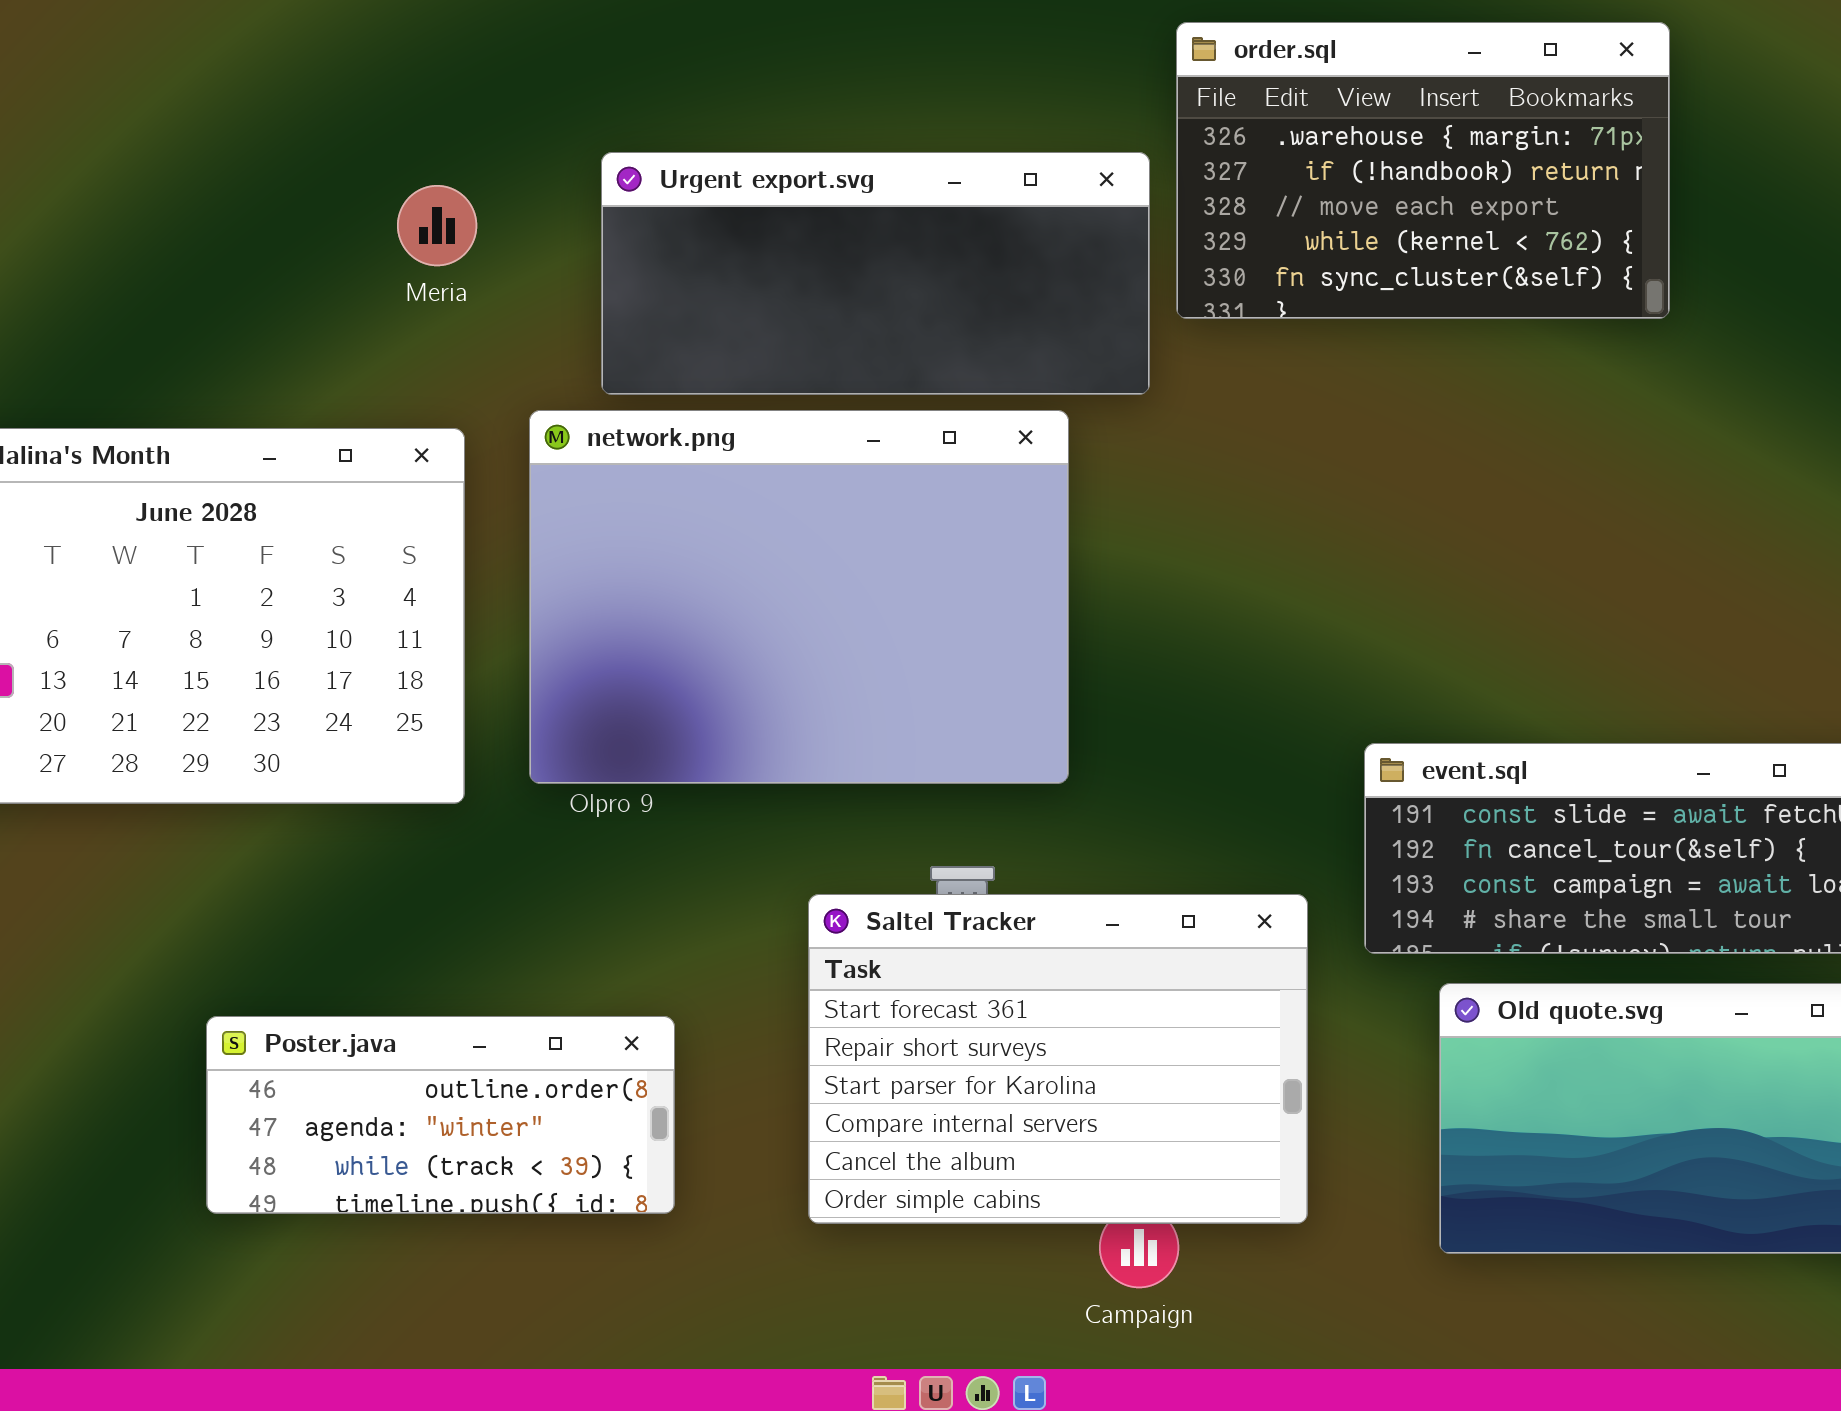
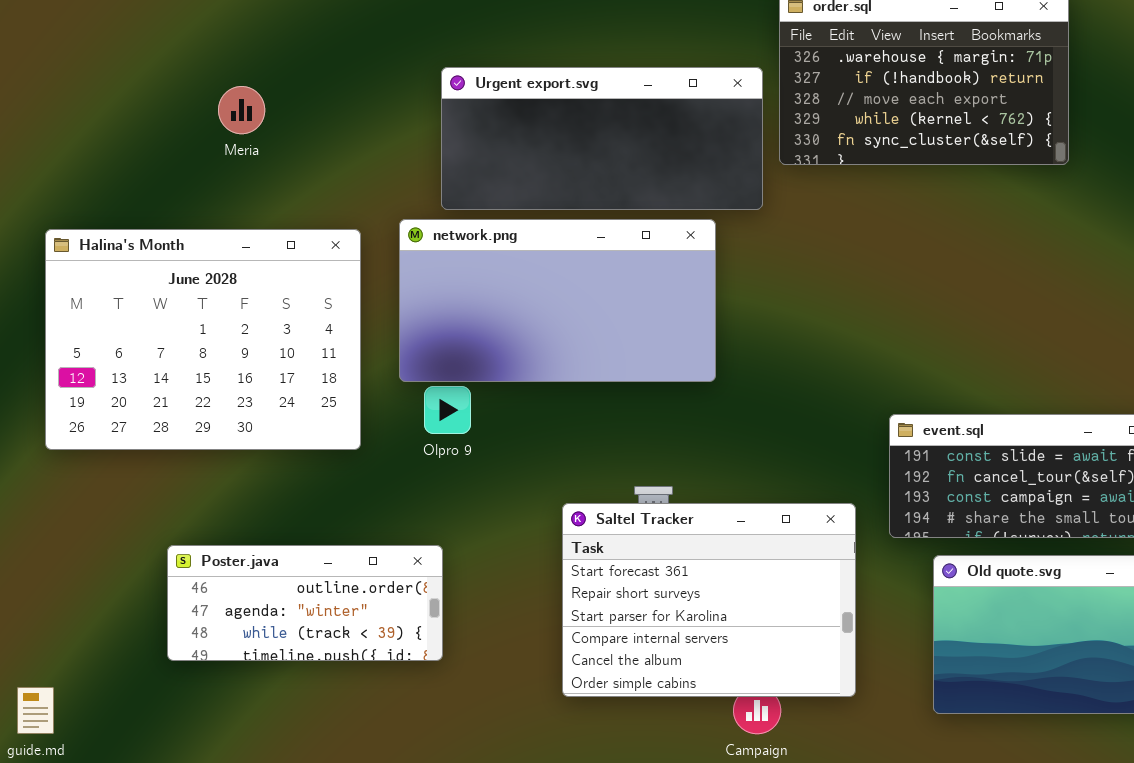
Meria: [397,185,477,266] -> [218,86,265,134], moved
network.png: [529,410,1069,784] -> [399,219,716,382], resized
Poster.java: [206,1016,675,1214] -> [167,545,443,661], moved

